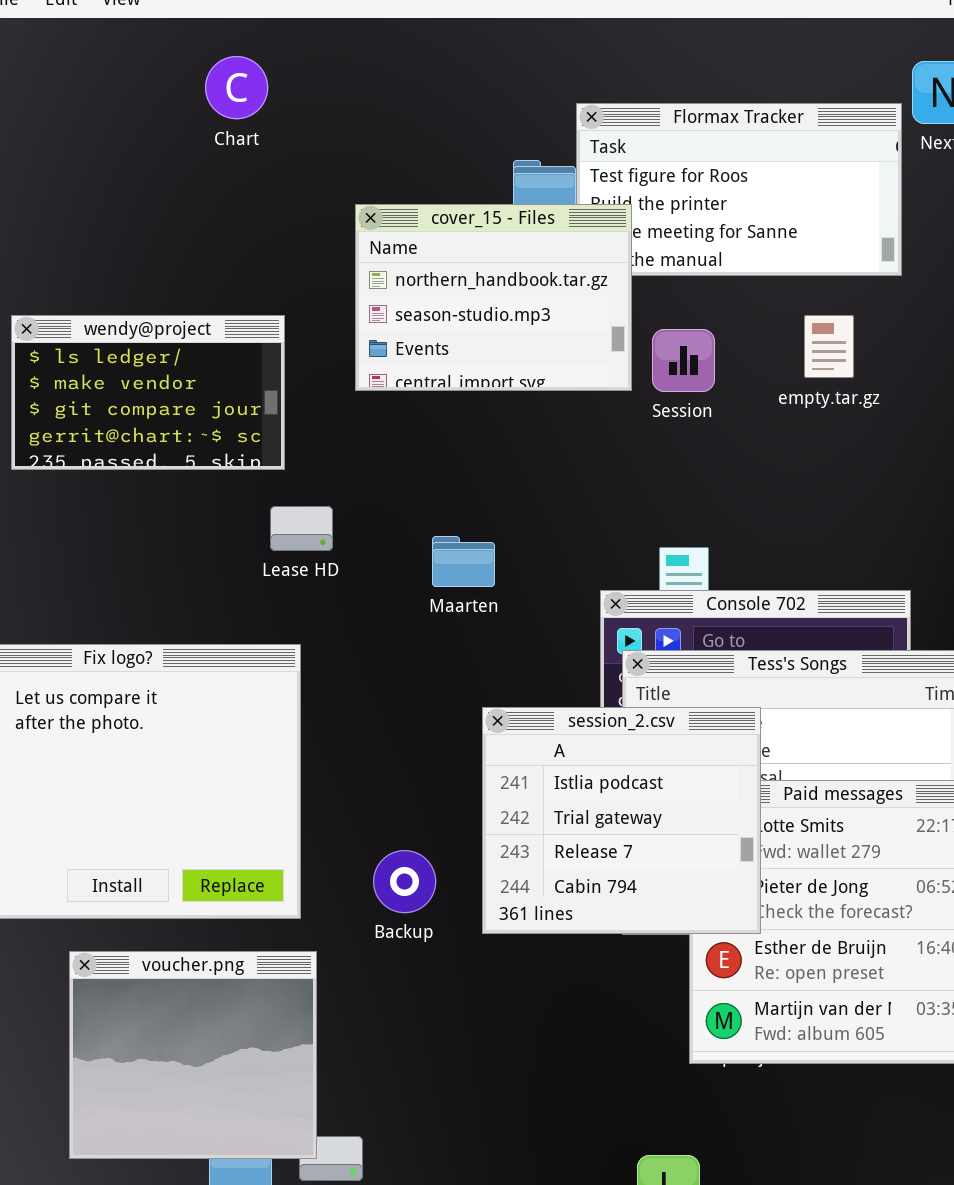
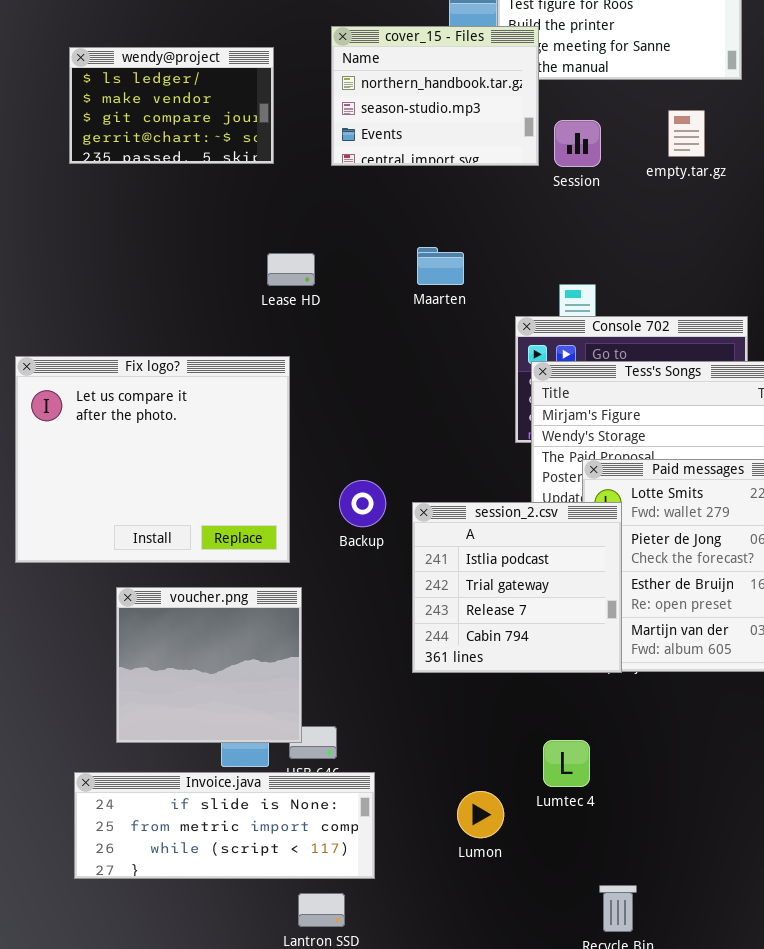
wendy@project: [11,315,285,470] -> [69,47,274,164], moved
Maarten: [432,536,495,587] -> [417,247,464,285], moved
session_2.csv: [482,707,761,934] -> [412,502,622,673], moved
Backup: [373,850,436,913] -> [339,480,386,527], moved

